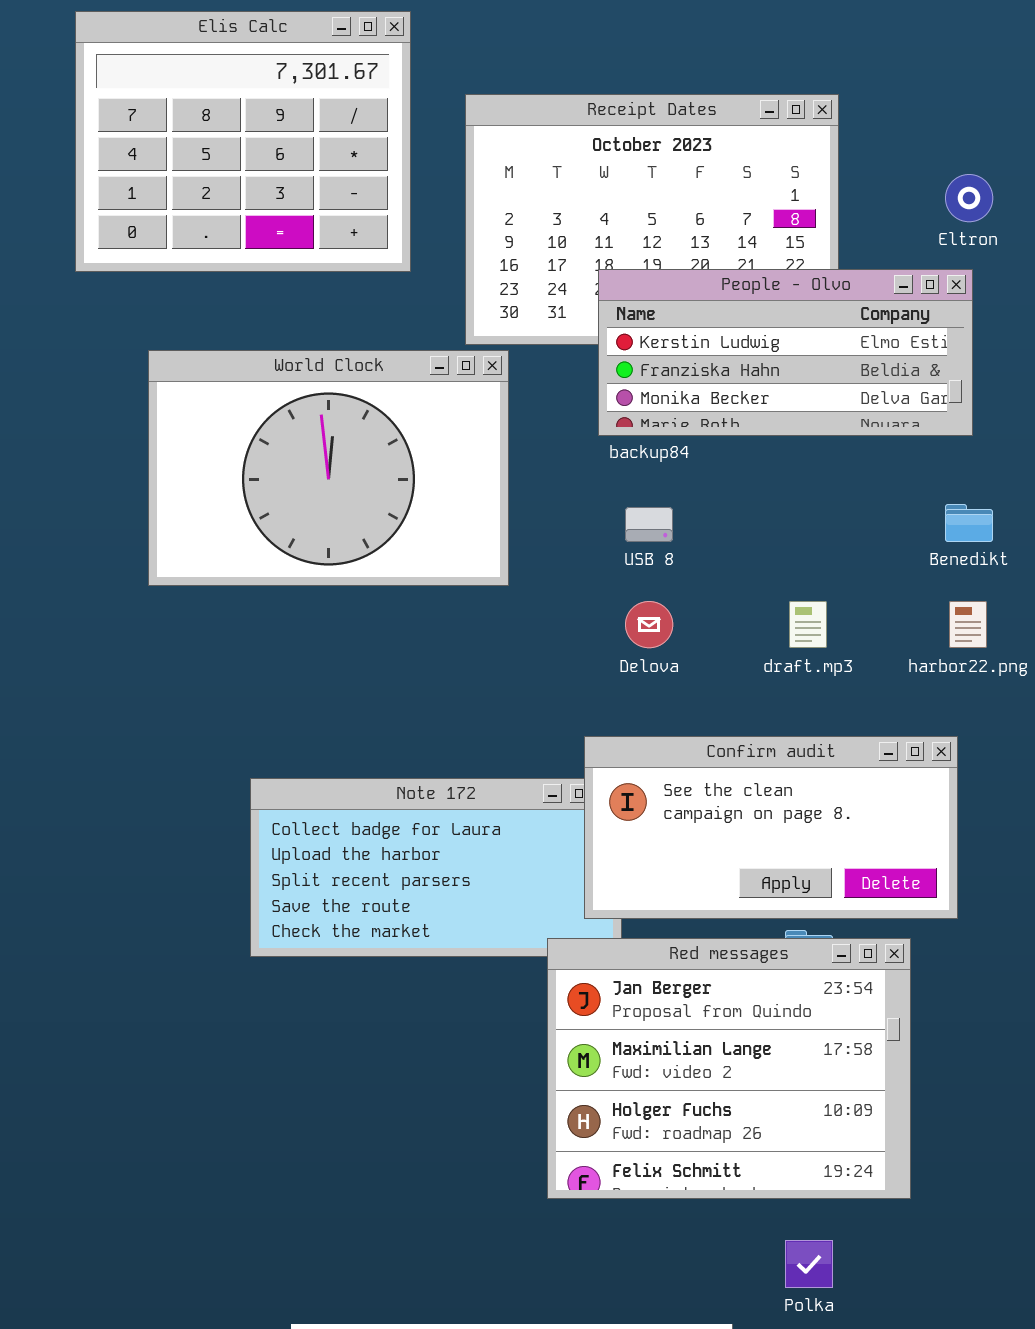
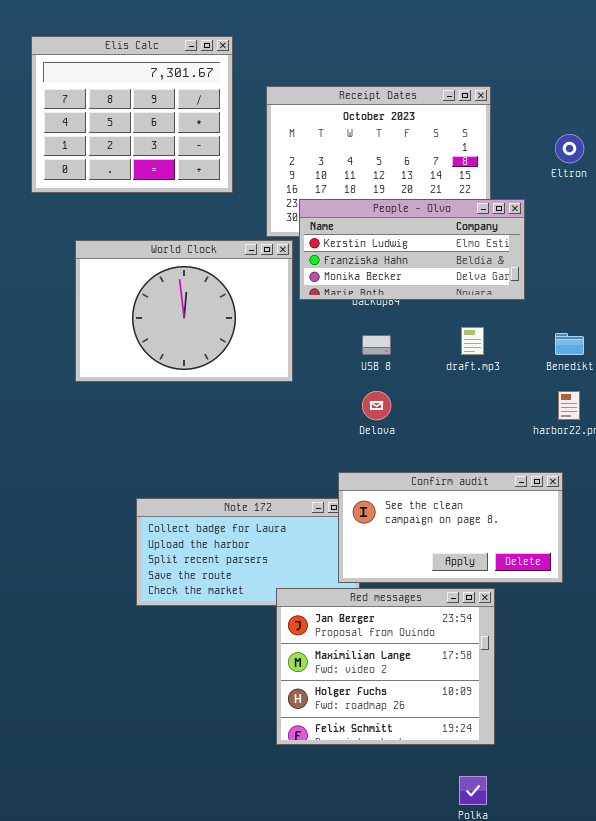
People - Olvo: [598,269,973,436] -> [299,199,525,300], moved
draft.mp3: [789,601,827,648] -> [461,327,484,355], moved
Red messages: [547,938,911,1199] -> [276,588,495,745], moved

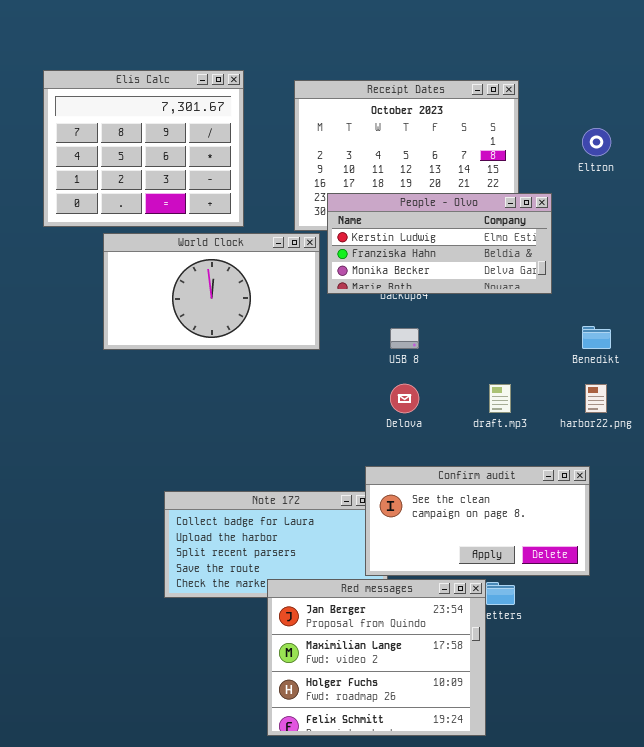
Elis Calc: [31,36,233,193] -> [43,70,244,227], moved
World Clock: [75,240,293,382] -> [103,233,320,350], resized
draft.mp3: [461,327,484,355] -> [489,384,511,413], moved
Red messages: [276,588,495,745] -> [267,579,486,736], moved

